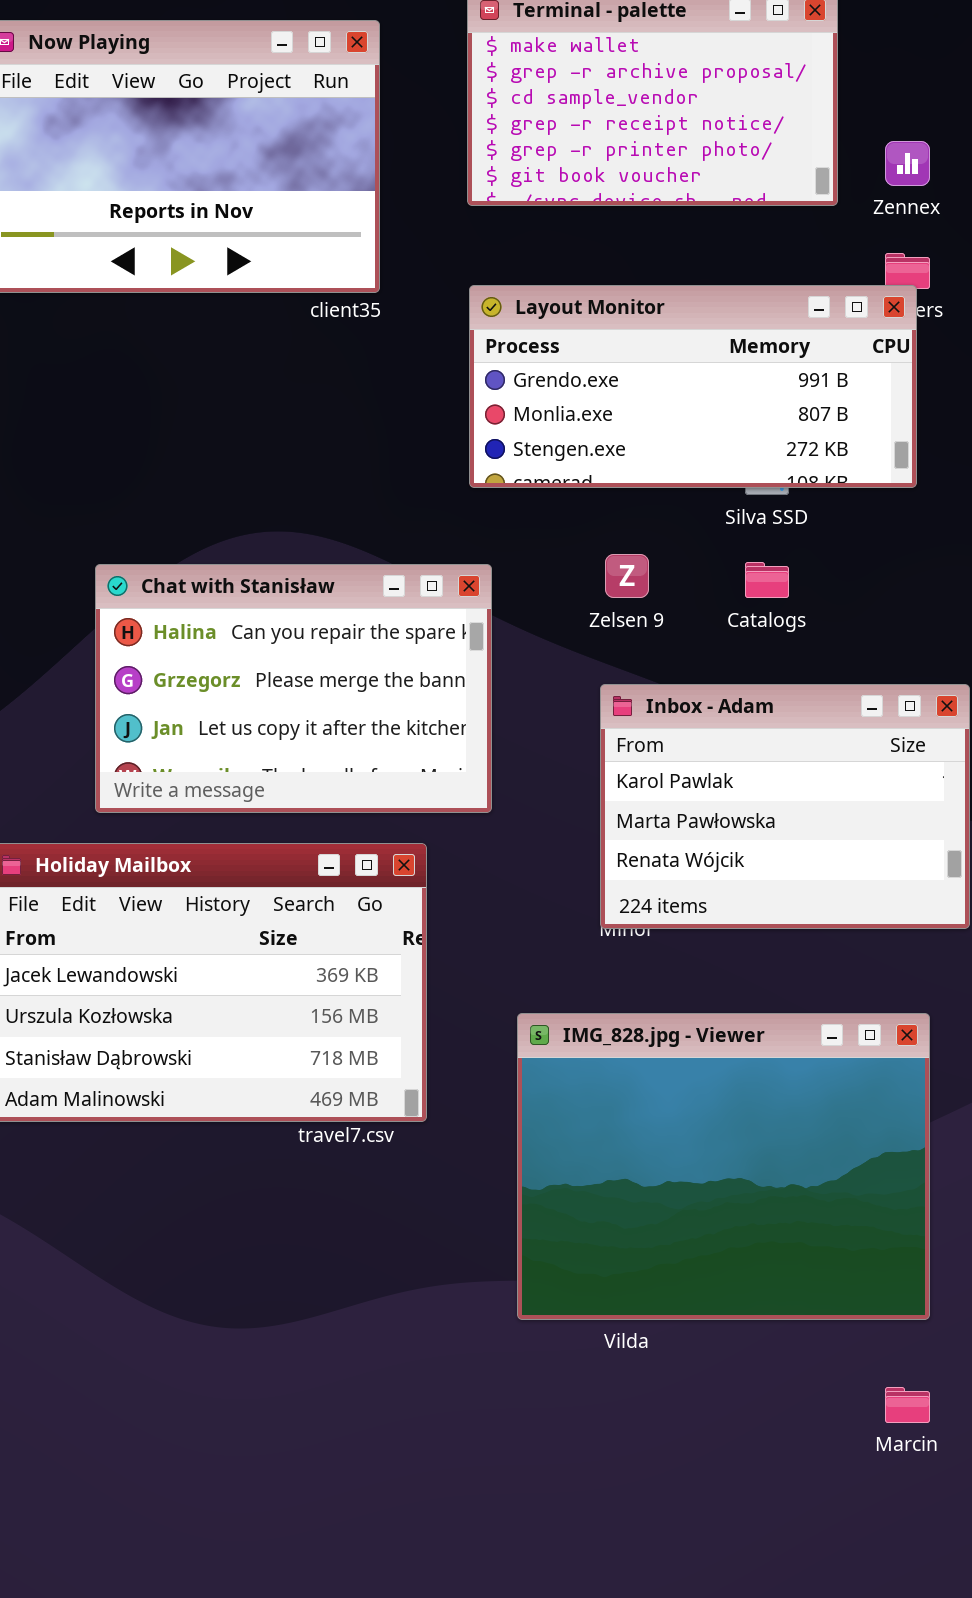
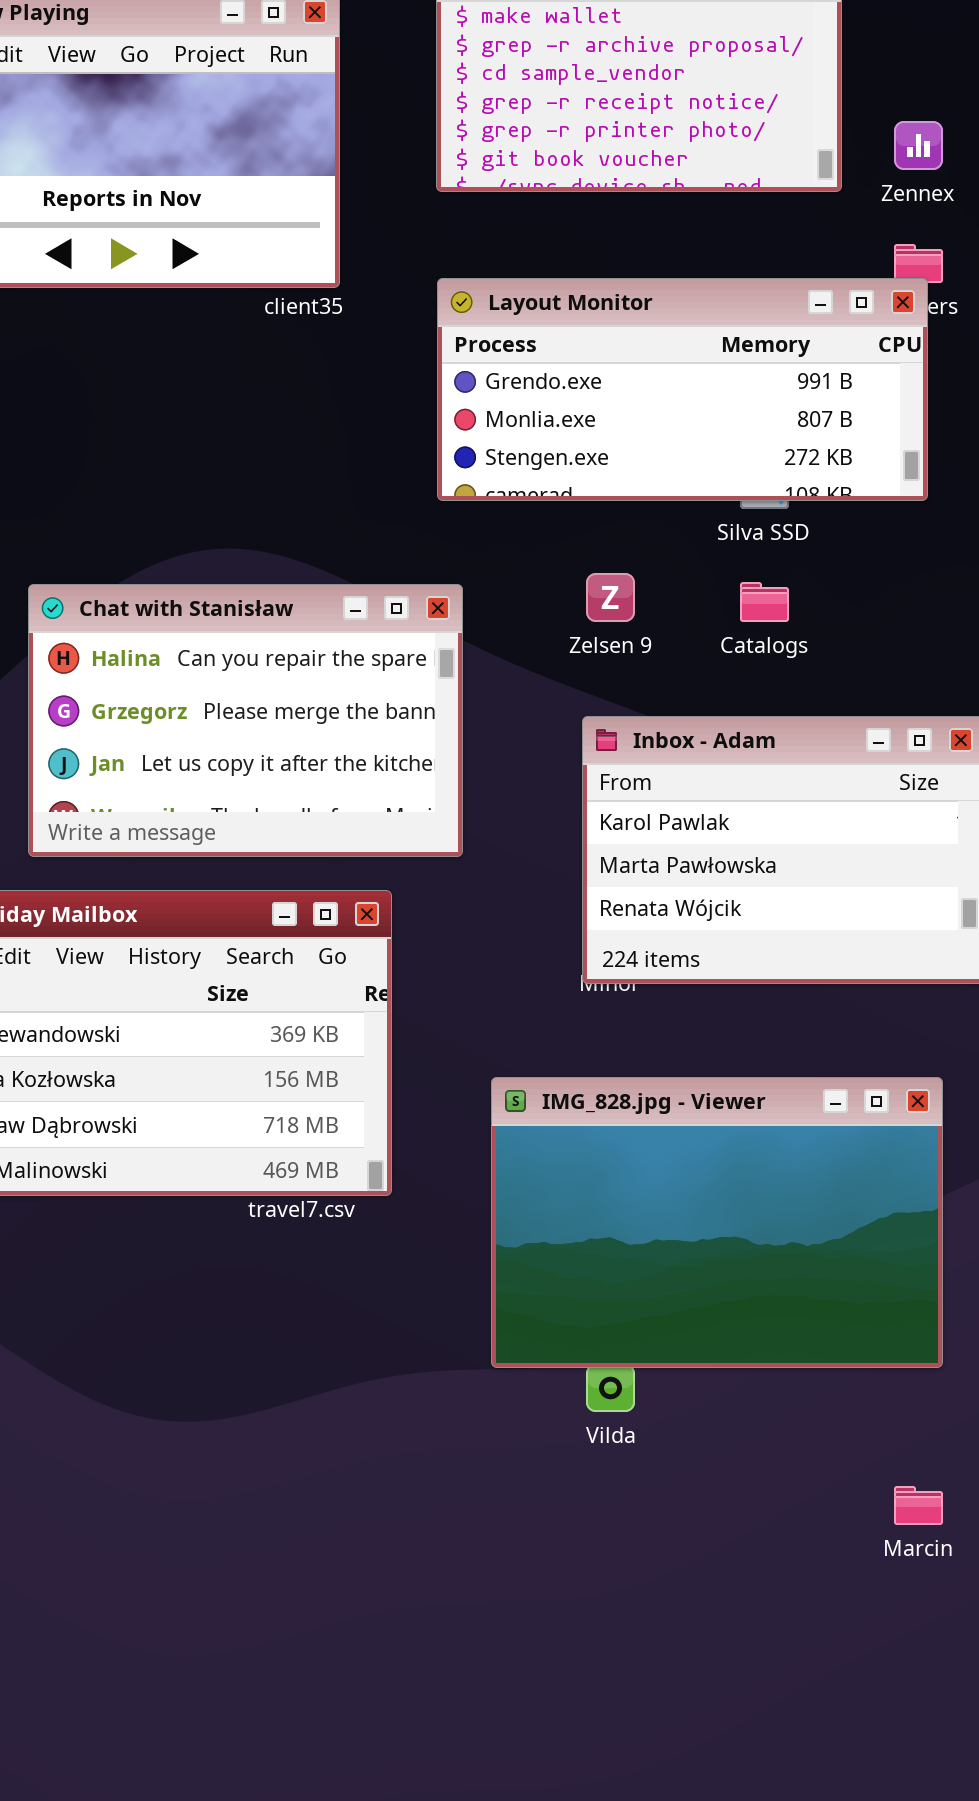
IMG_828.jpg - Viewer: [517,1013,930,1320] -> [491,1077,943,1368], resized

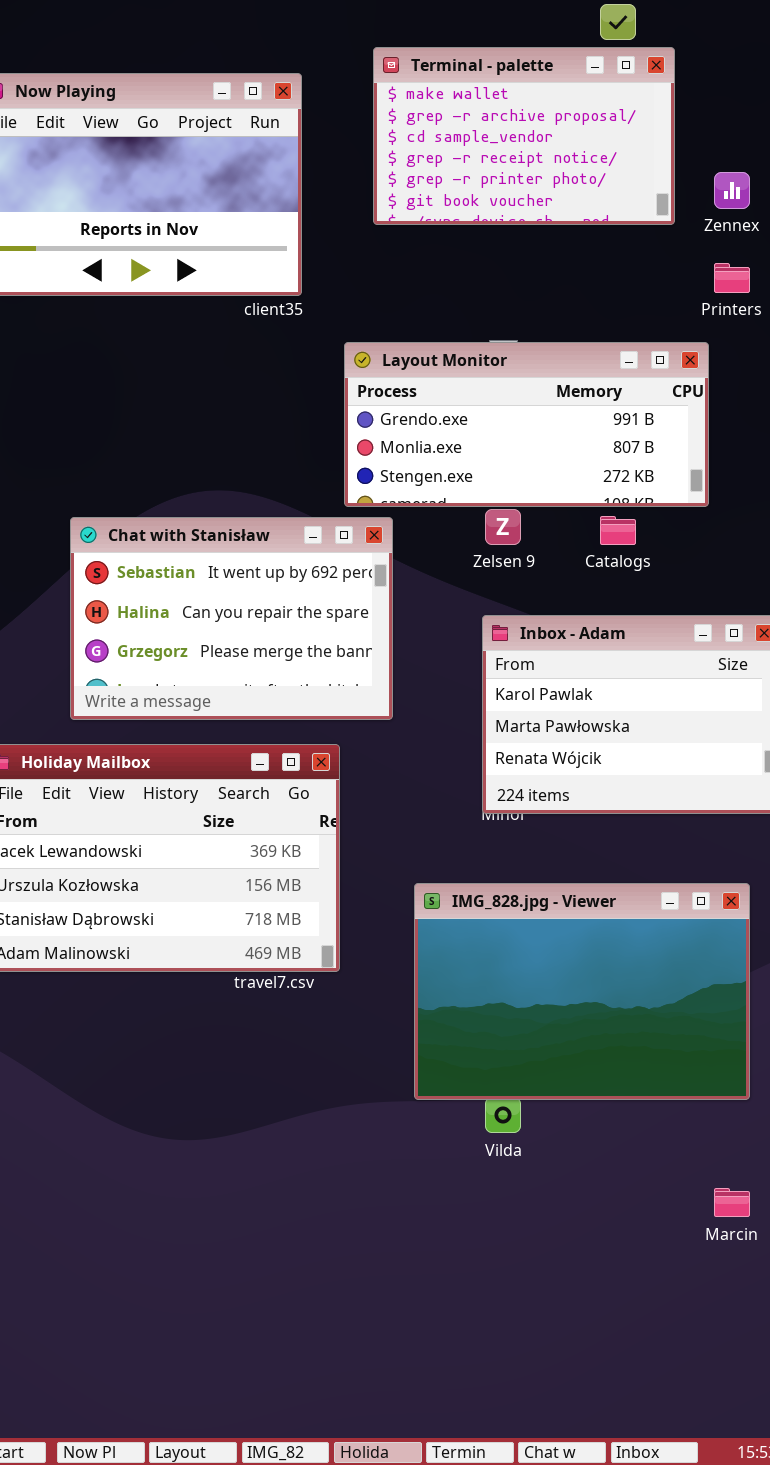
Layout Monitor: [437,278,928,501] -> [344,342,709,507], moved
Chat with Stanisław: [28,584,463,857] -> [70,517,393,720], scrolled up 1 row

